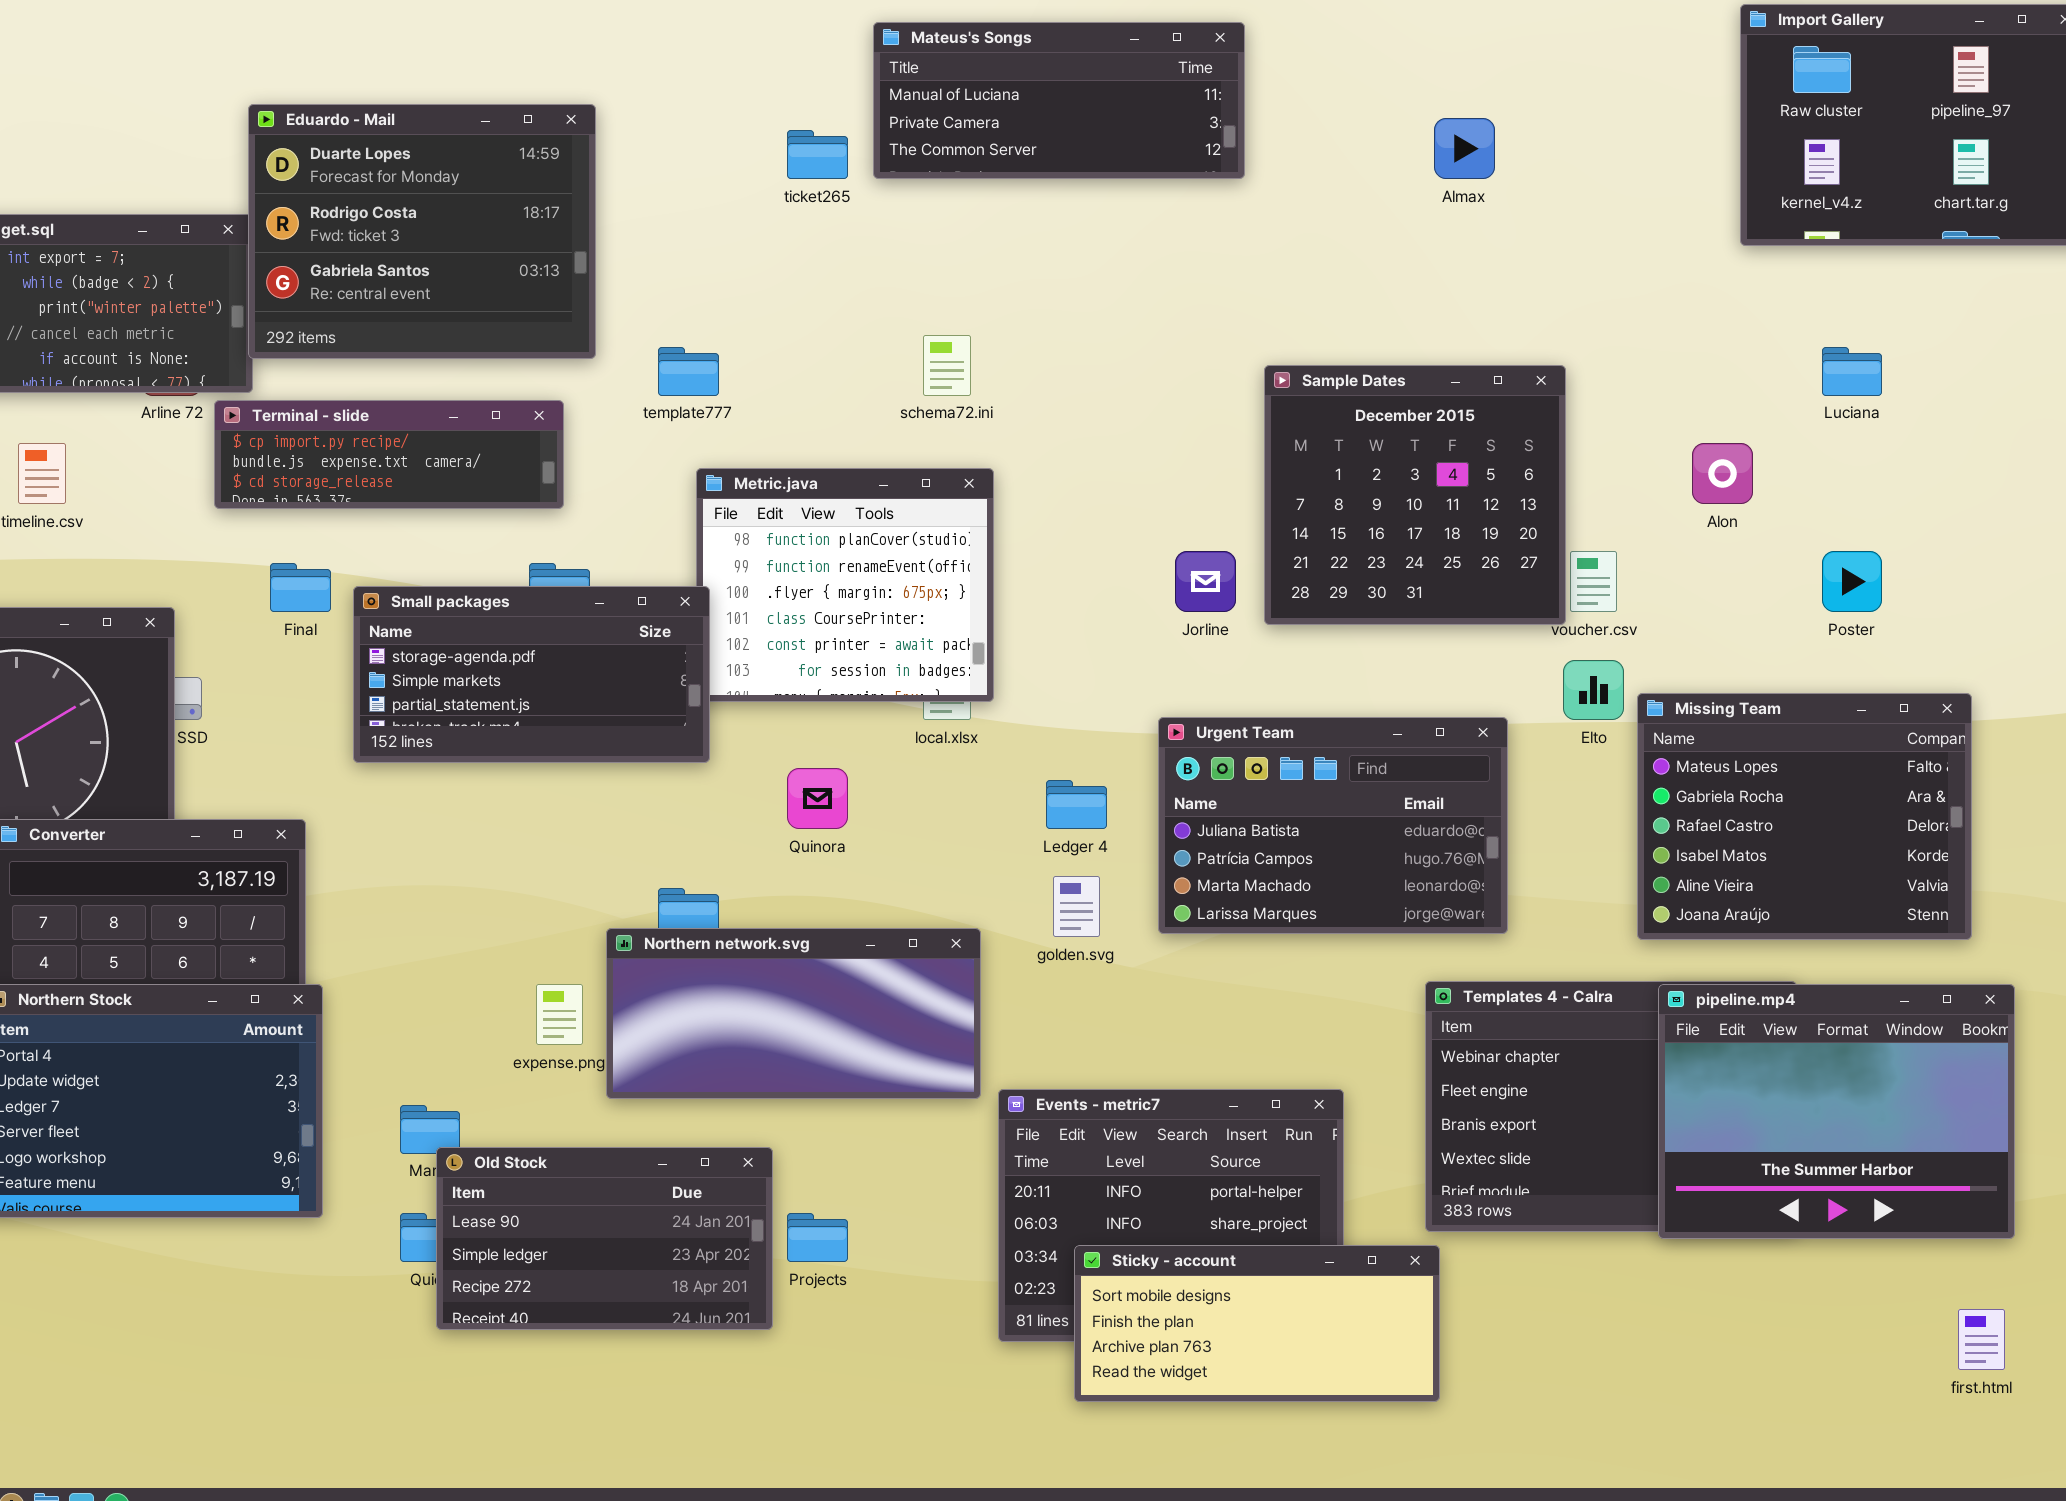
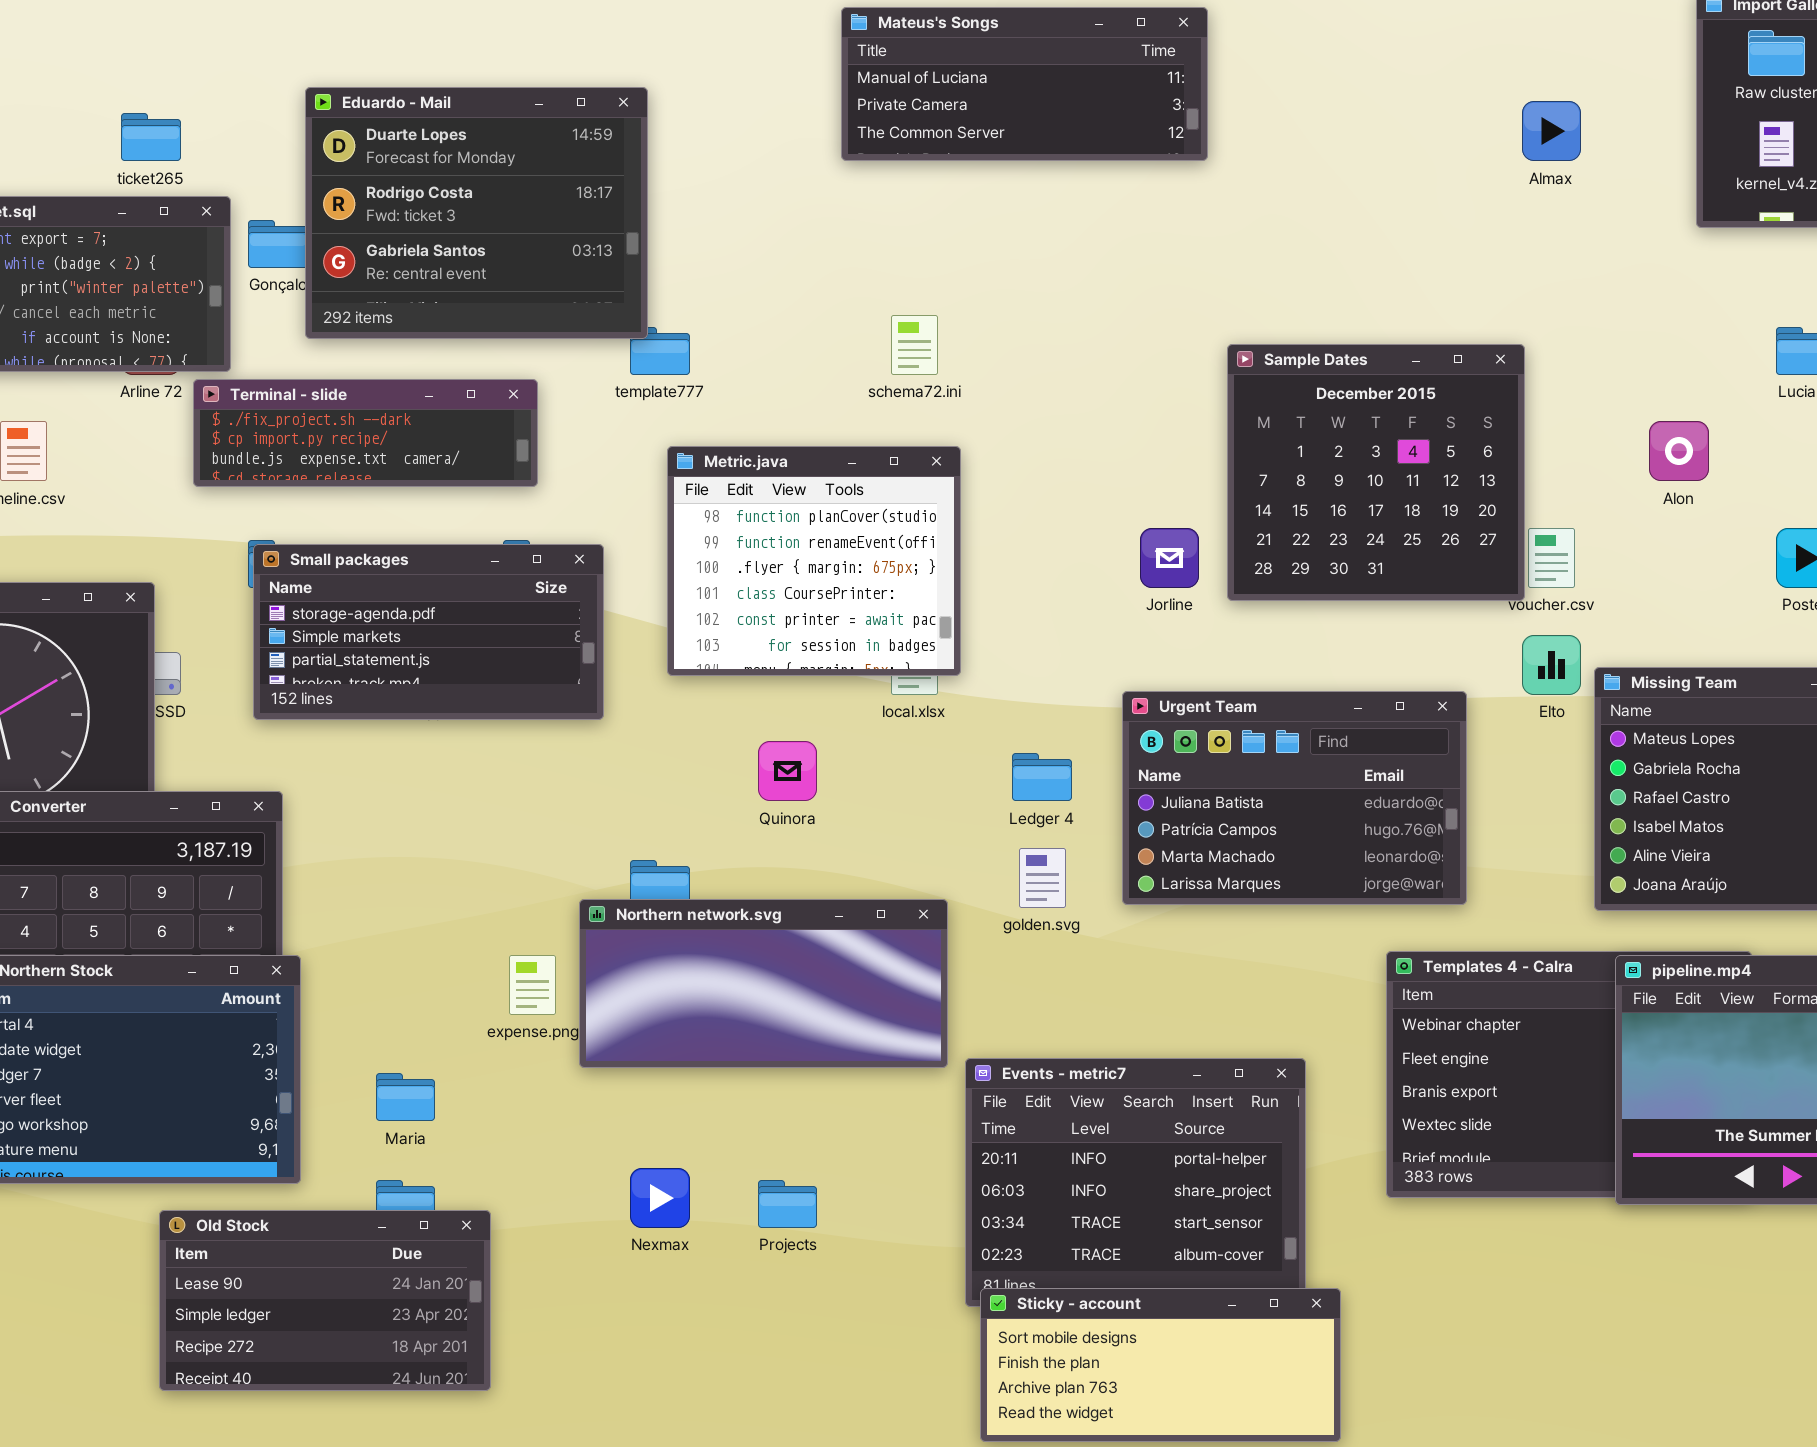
Eduardo - Mail: [248,104,596,359] -> [305,87,648,339], moved
Almax: [1434,118,1495,179] -> [1522,101,1581,161], moved
ticket265: [787,130,848,179] -> [121,113,181,161], moved
Terminal - slide: [214,400,564,509] -> [193,379,538,487], scrolled up 1 row
Small packages: [353,586,710,763] -> [253,544,604,720], moved
Old Stock: [436,1147,773,1330] -> [159,1210,491,1391], moved
Sticky - account: [1074,1245,1440,1402] -> [980,1288,1341,1442], moved

